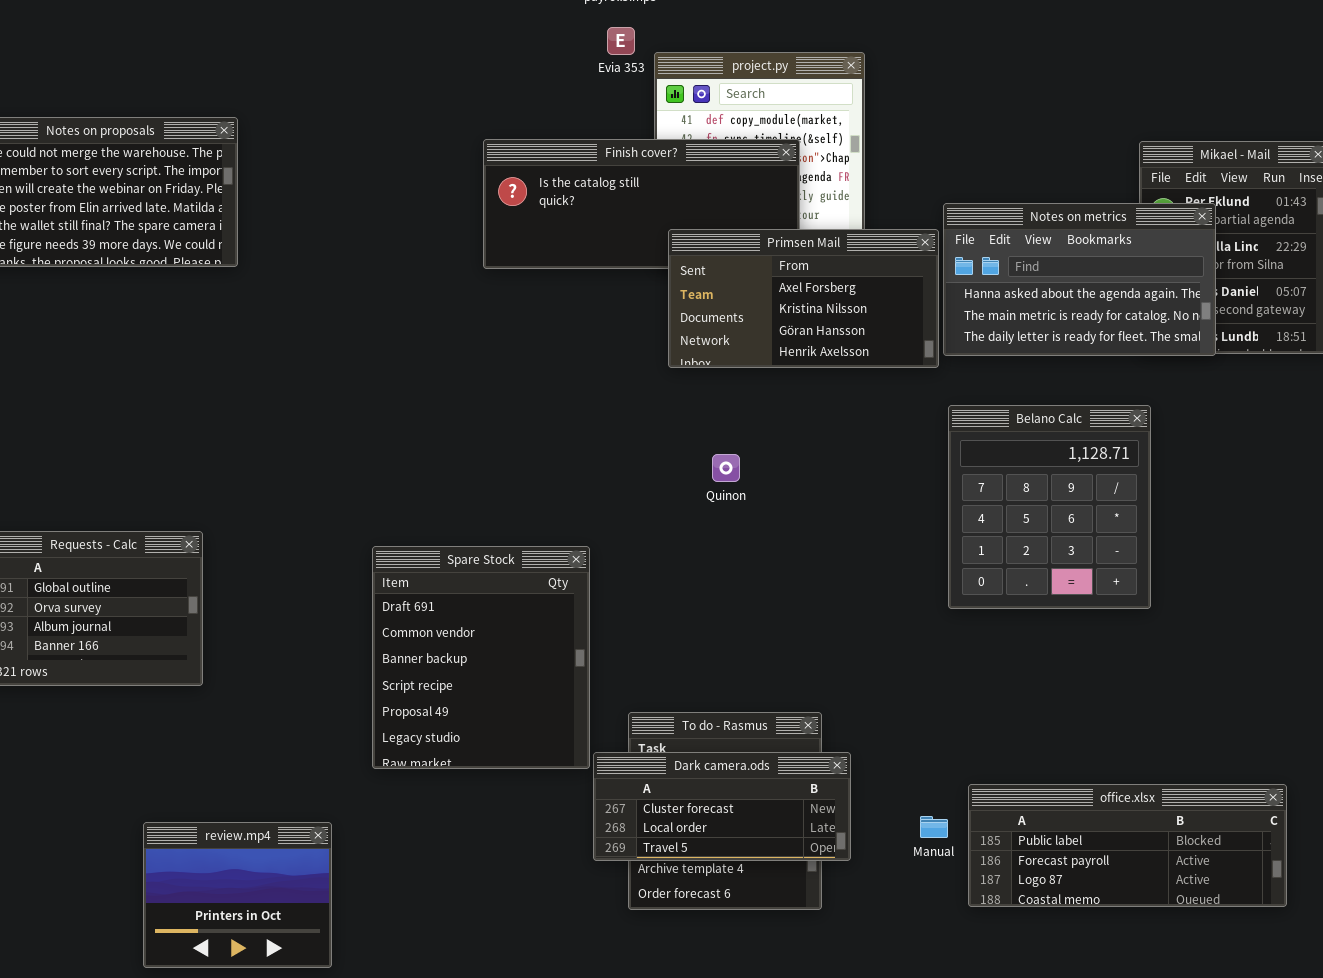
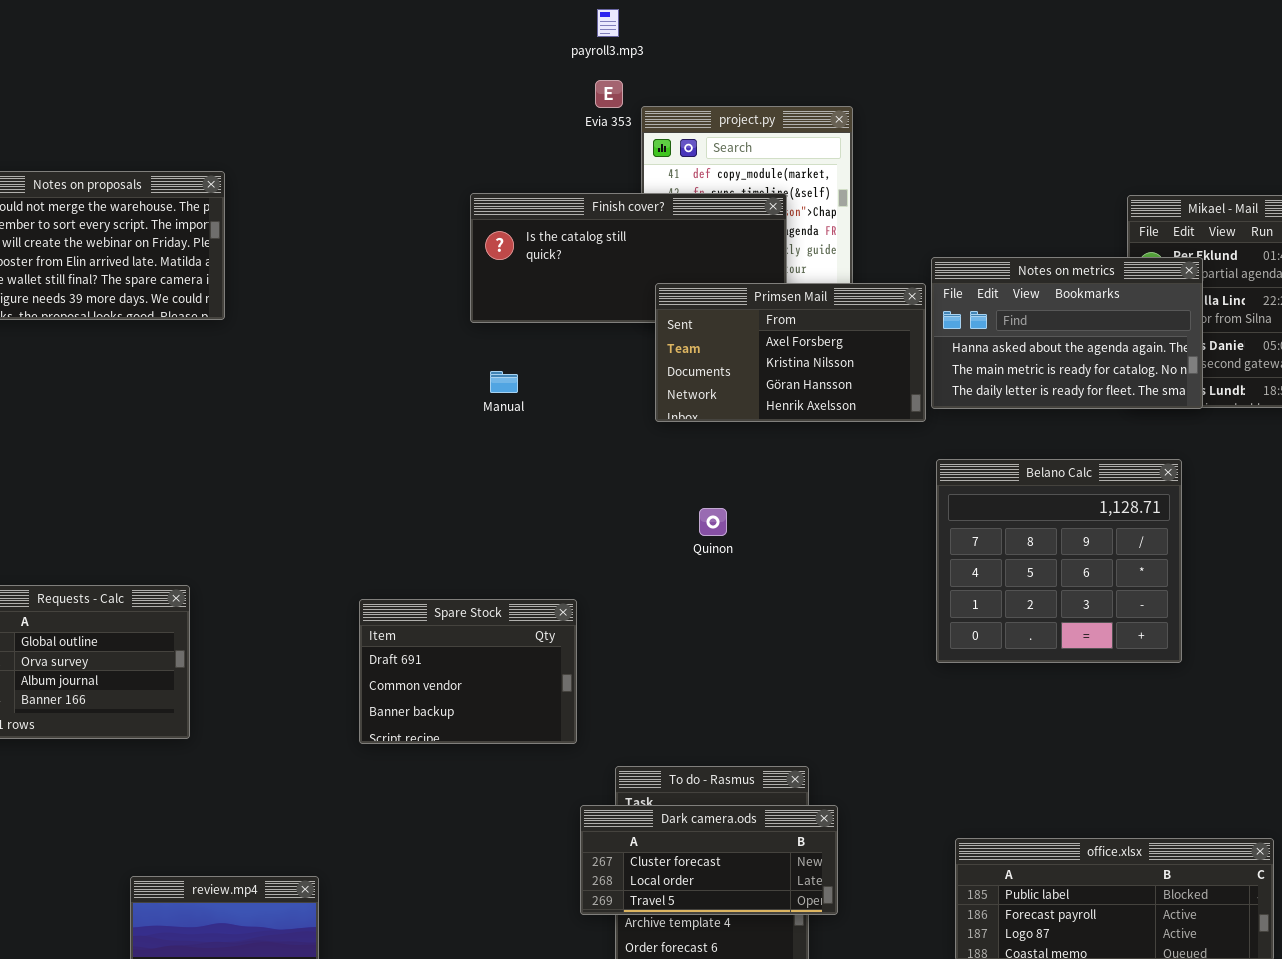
Belano Calc: [948,405,1151,609] -> [936,459,1182,663], resized
Spare Stock: [372,546,590,769] -> [359,599,577,744], resized
Manual: [920,816,948,838] -> [490,371,518,393], moved

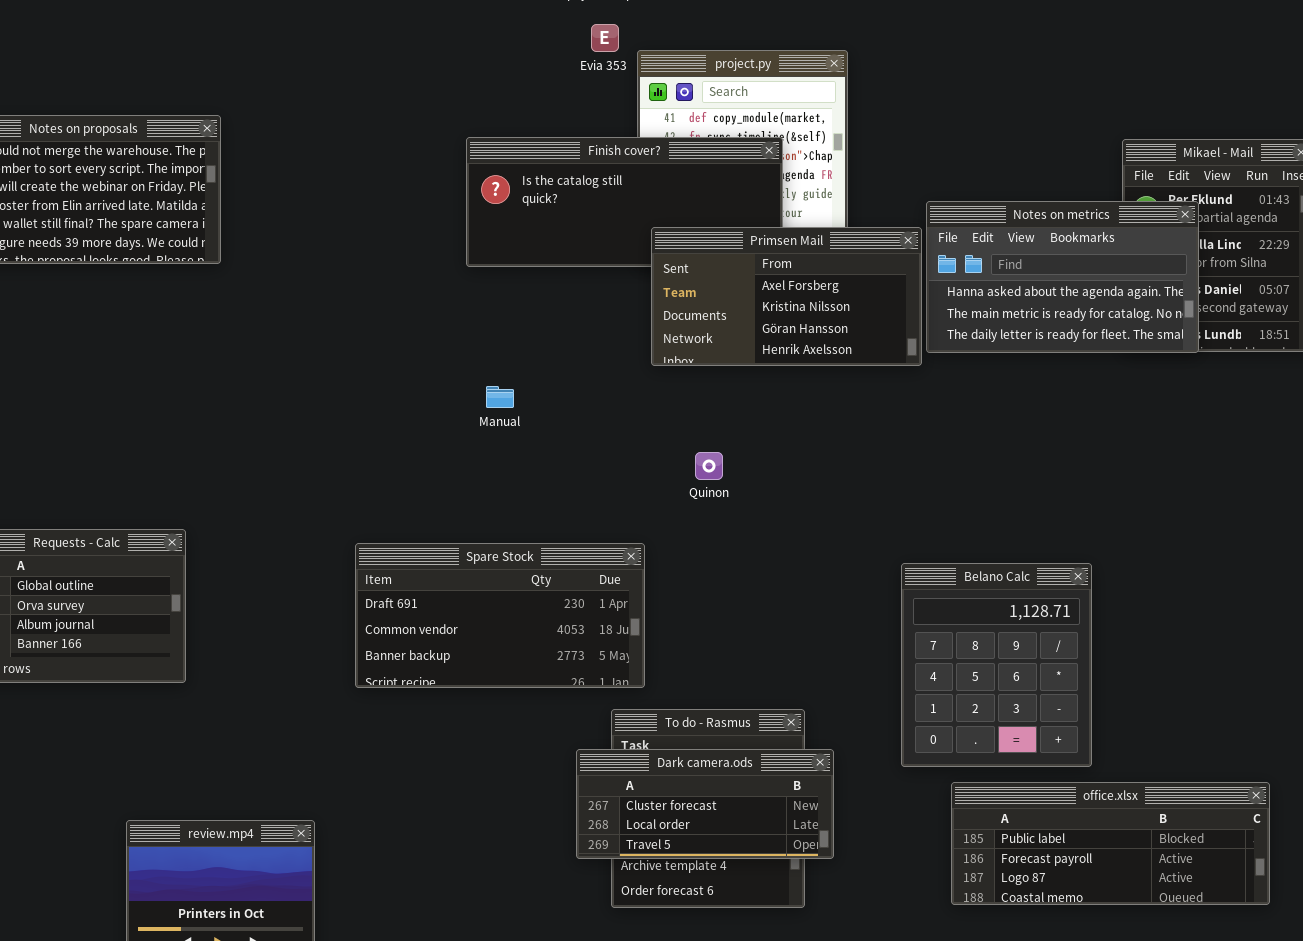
Manual: [490,371,518,393] -> [486,386,514,408], moved
Belano Calc: [936,459,1182,663] -> [901,563,1092,767], moved, resized
Spare Stock: [359,599,577,744] -> [355,543,645,688], resized

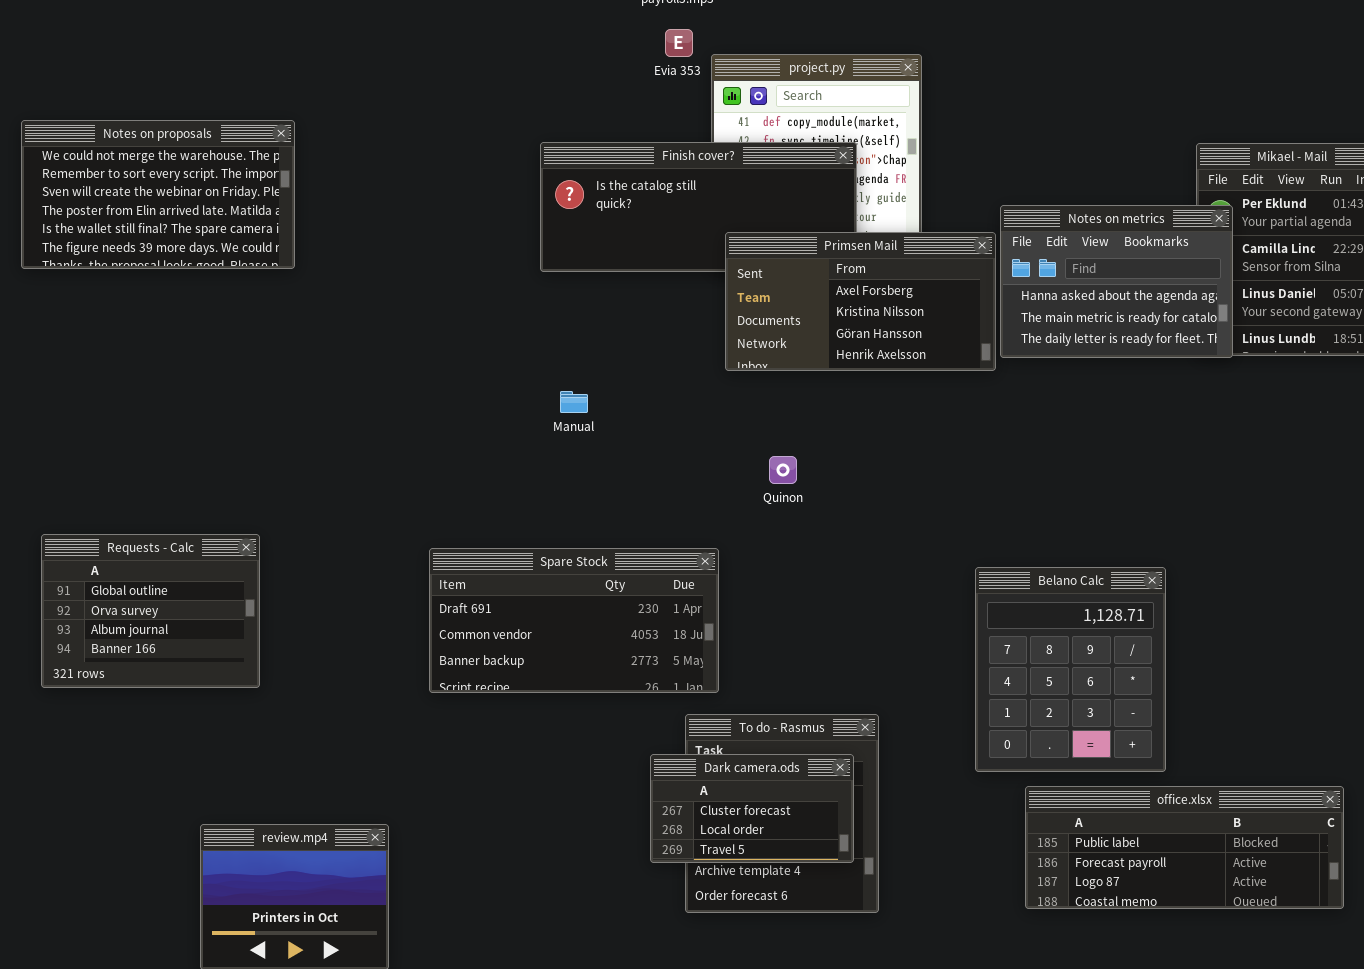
Notes on metrics: [926,201,1199,353] -> [1000,205,1233,358], resized
Dark camera.ods: [576,749,834,859] -> [650,754,854,863], resized

